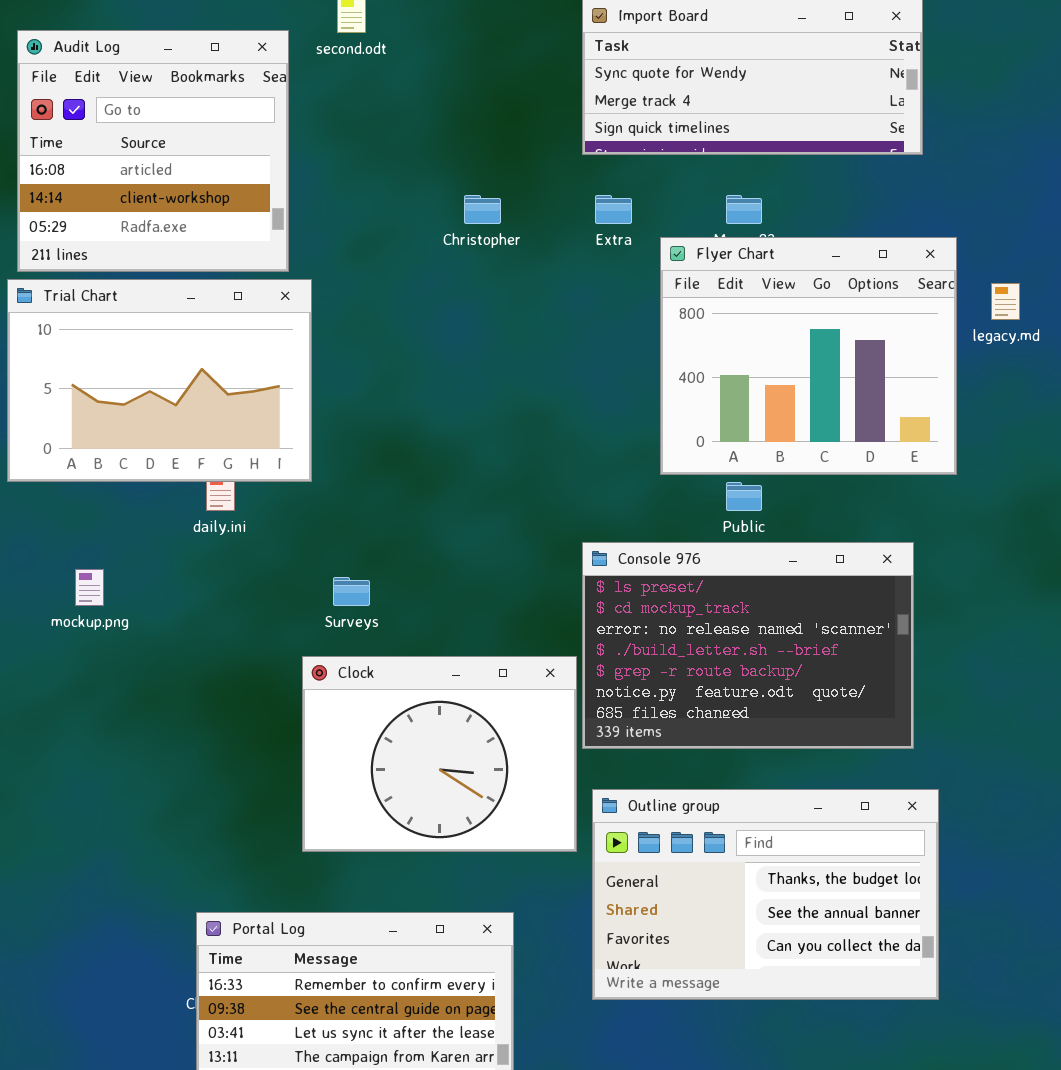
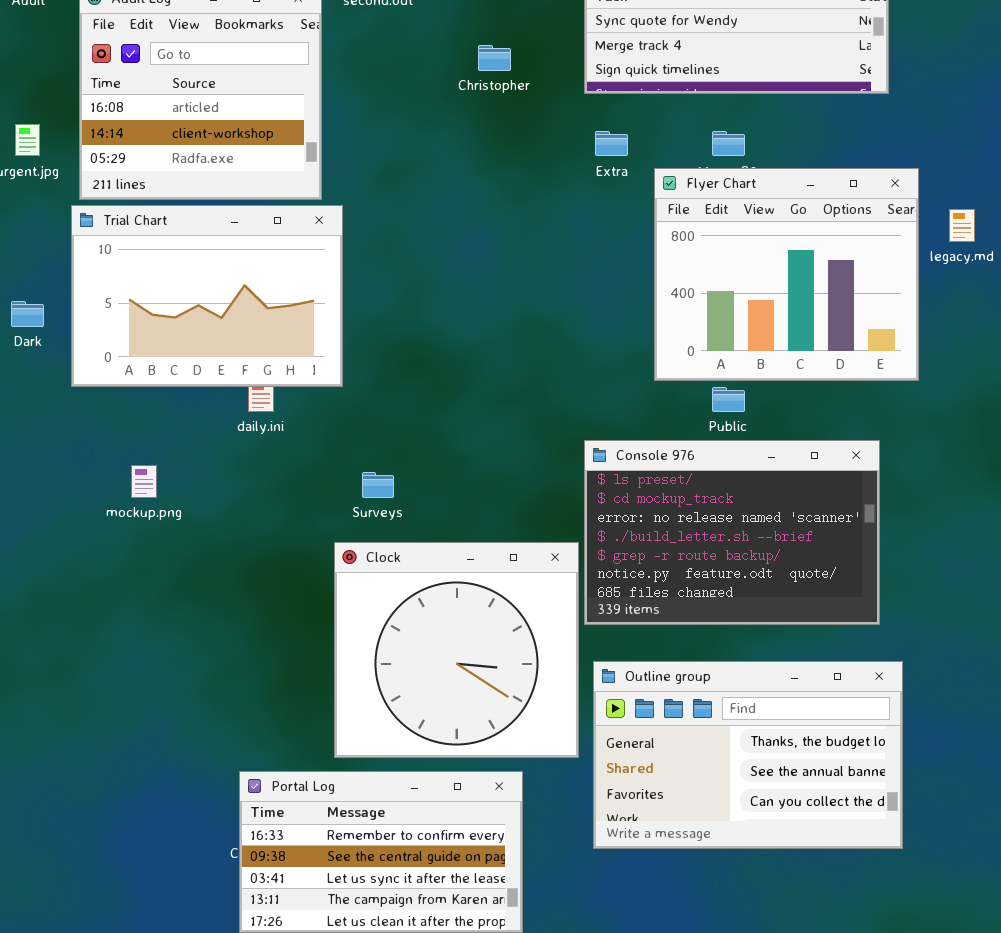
Christopher: [464,195,501,224] -> [478,45,511,71], moved
Clock: [302,656,577,852] -> [334,542,579,758], resized

